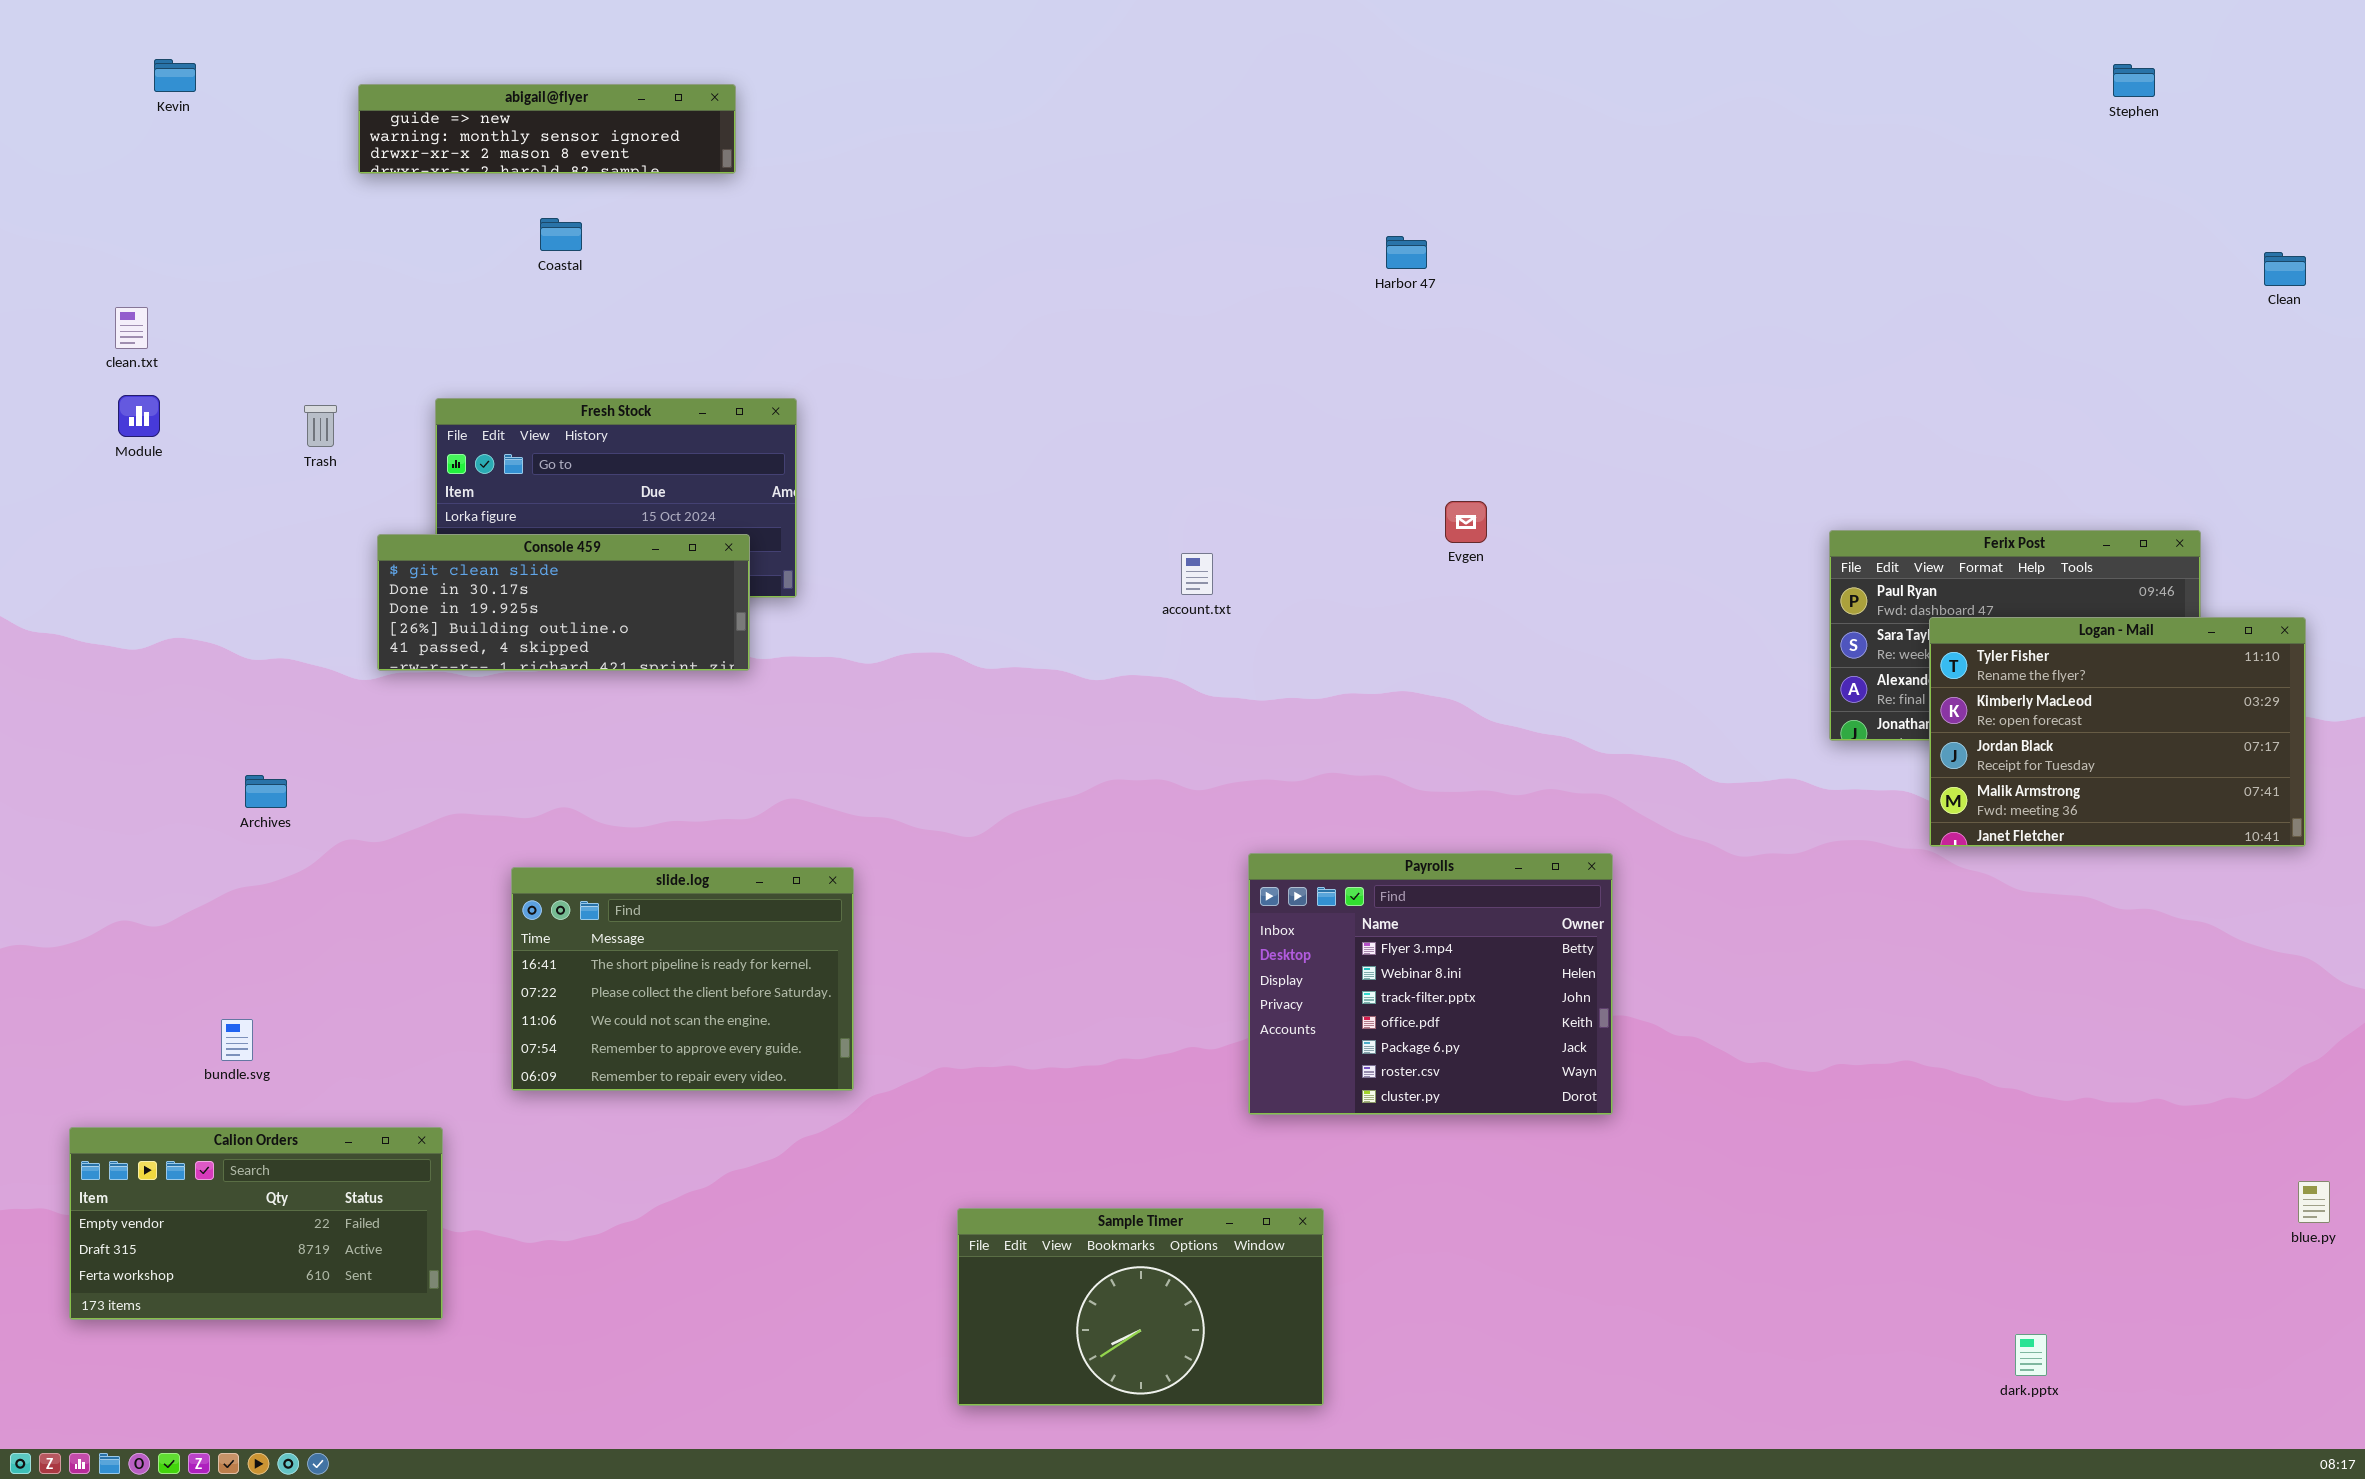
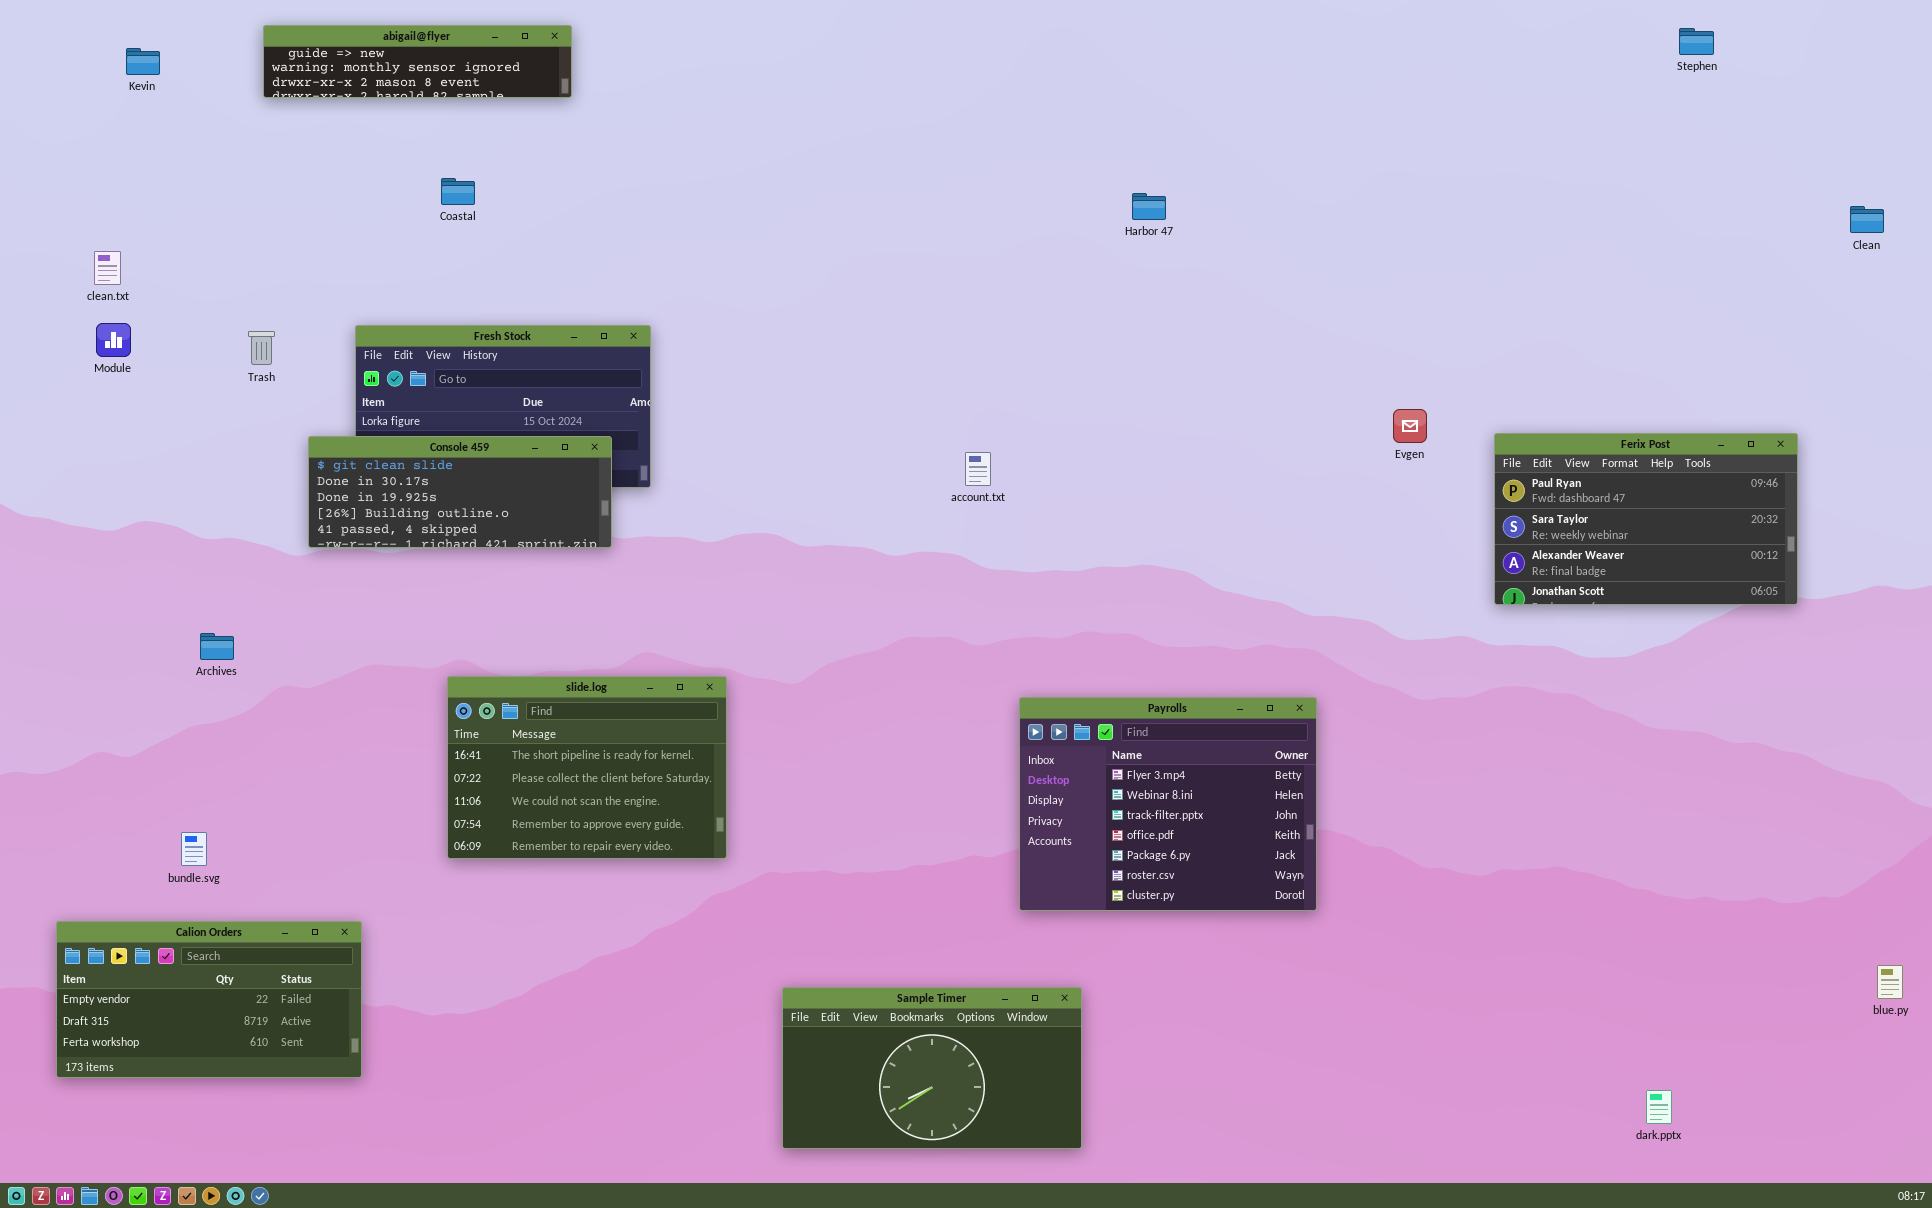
Stephen: [2113,64,2155,97] -> [1679,28,1714,55], moved
abigail@flyer: [358,84,736,174] -> [263,25,572,98], moved
Evgen: [1445,501,1487,543] -> [1393,409,1427,443], moved
Logan - Mail: [1929,617,2306,847] -> none, closed
slide.log: [511,867,854,1091] -> [447,676,727,859], moved

